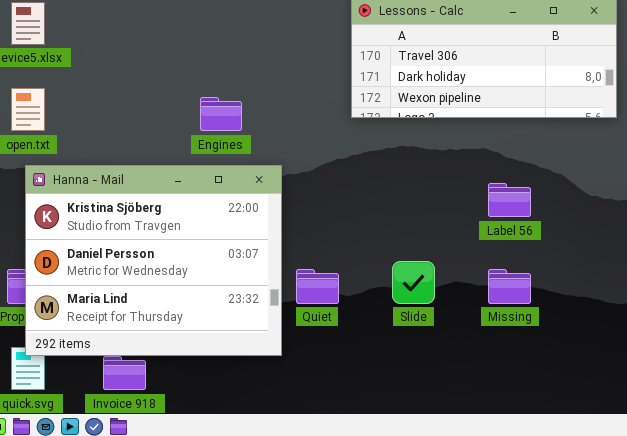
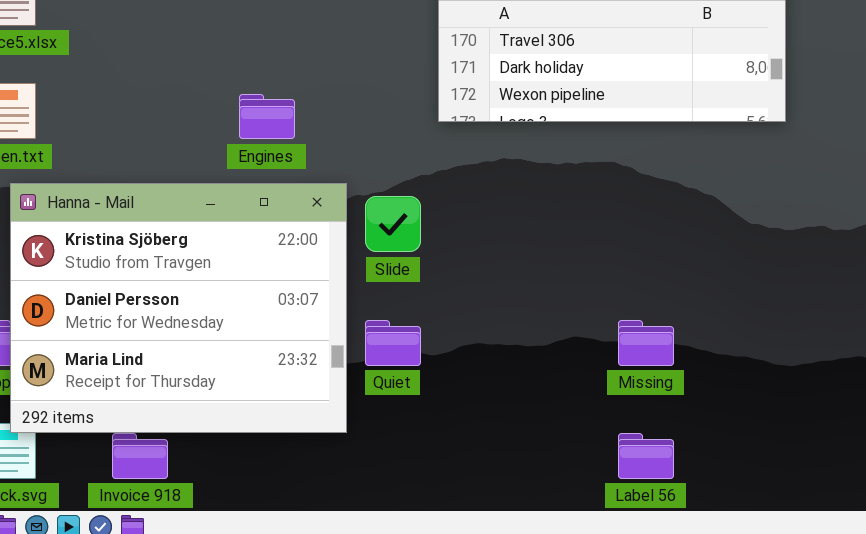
Label 56: [488,183,531,217] -> [618,433,674,479], moved
Slide: [392,261,435,304] -> [365,196,421,252], moved

